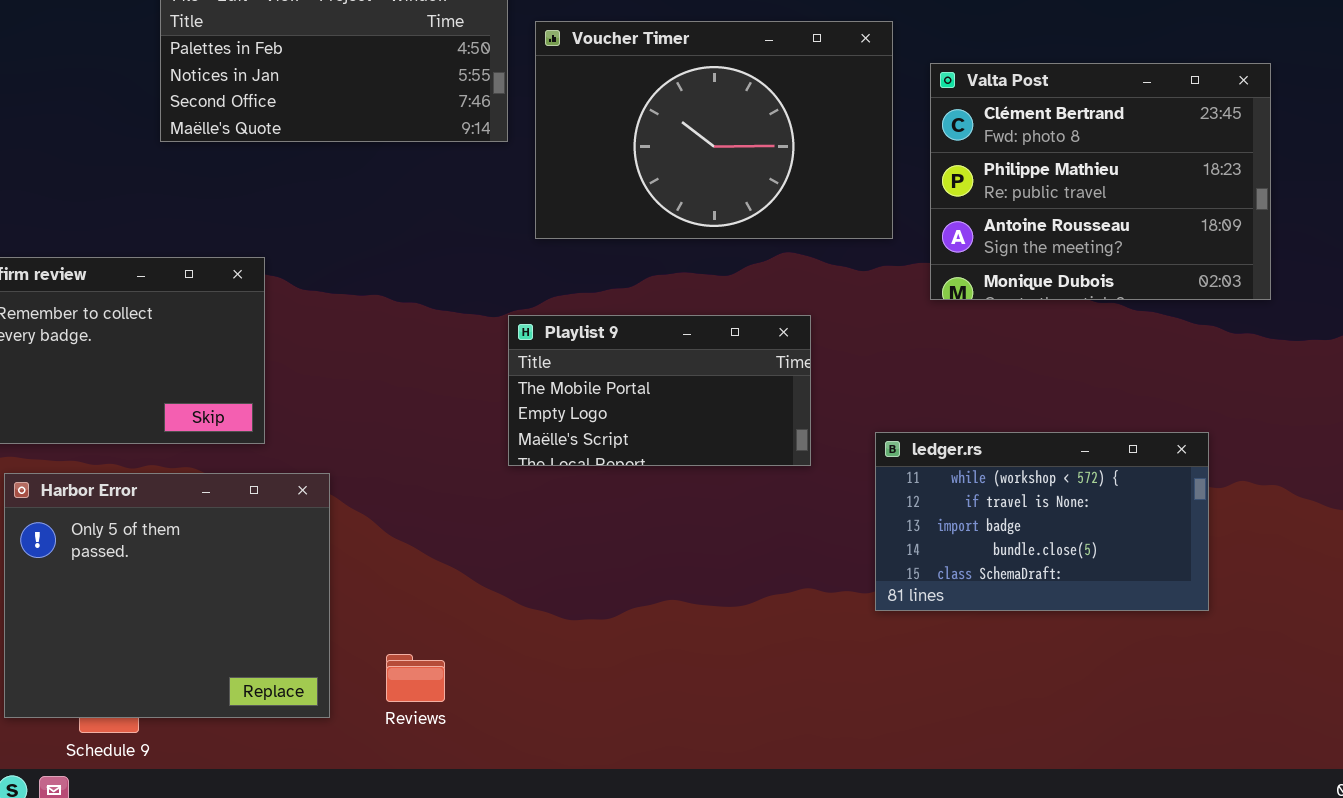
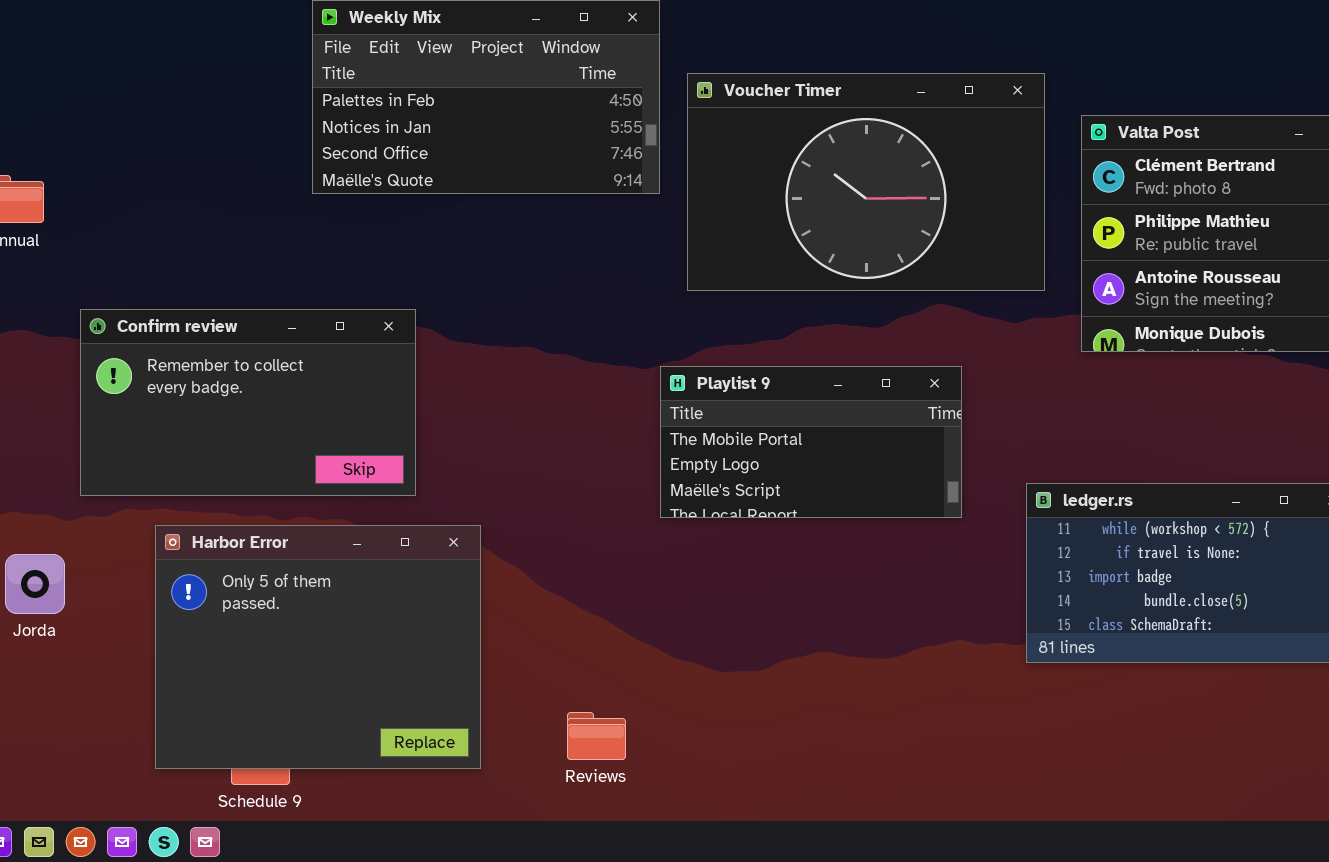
Reviews: [386,654,445,702] -> [567,712,626,760], moved

